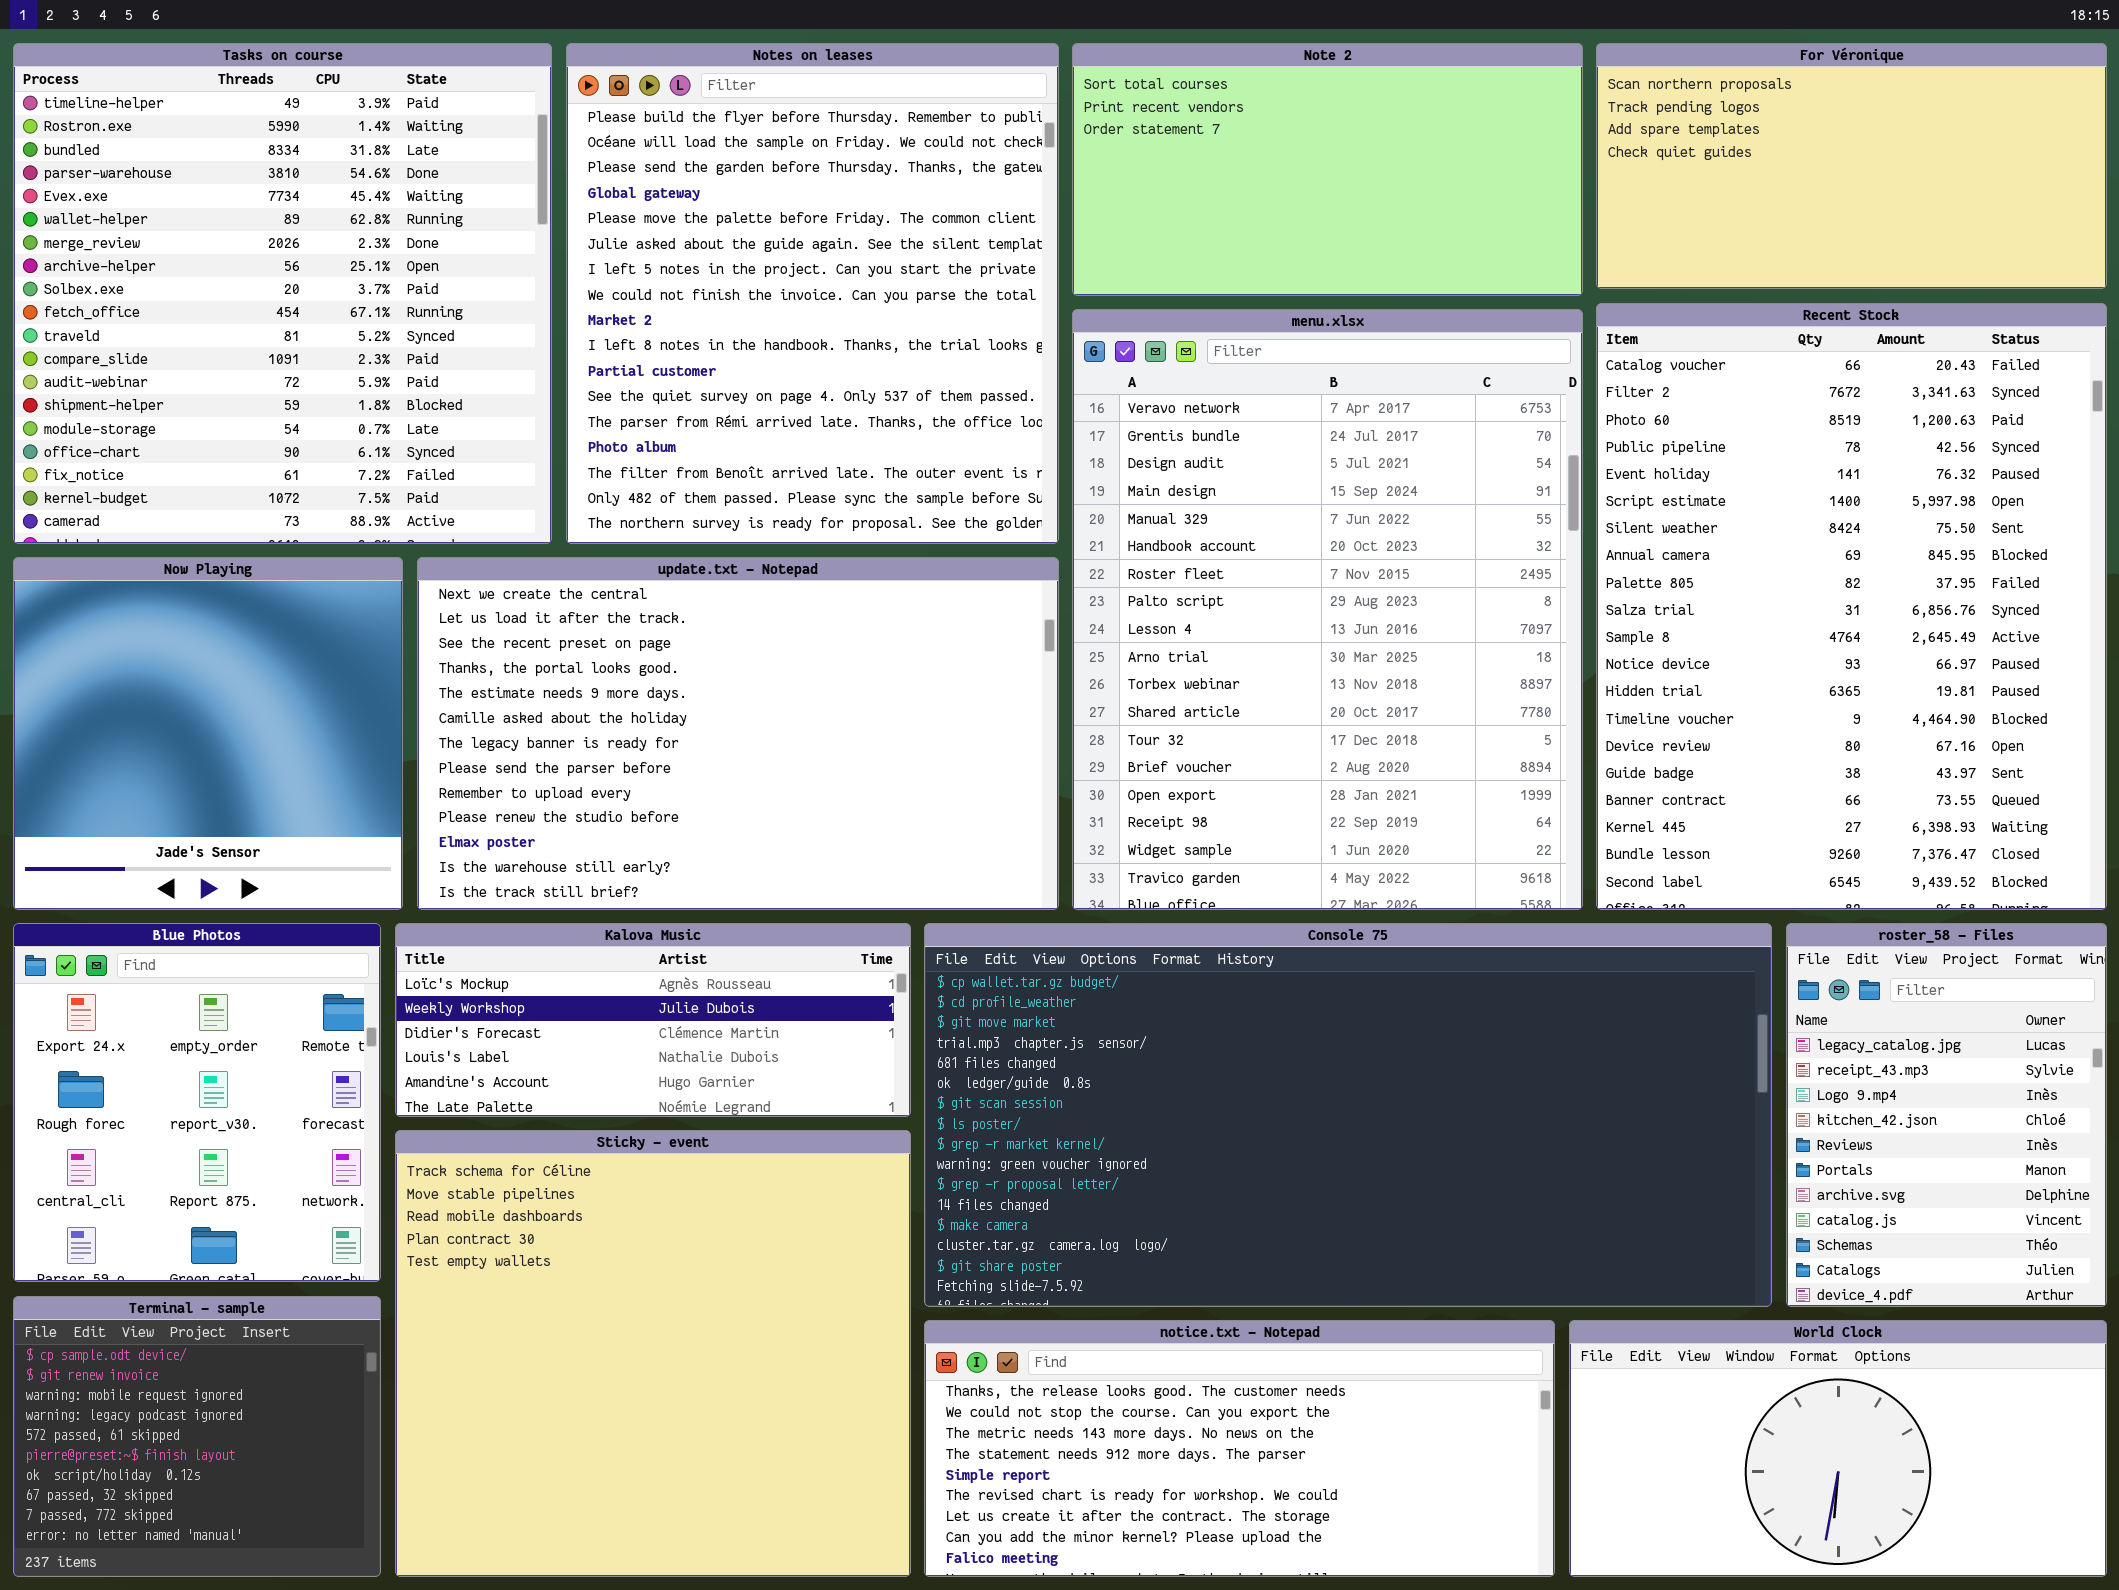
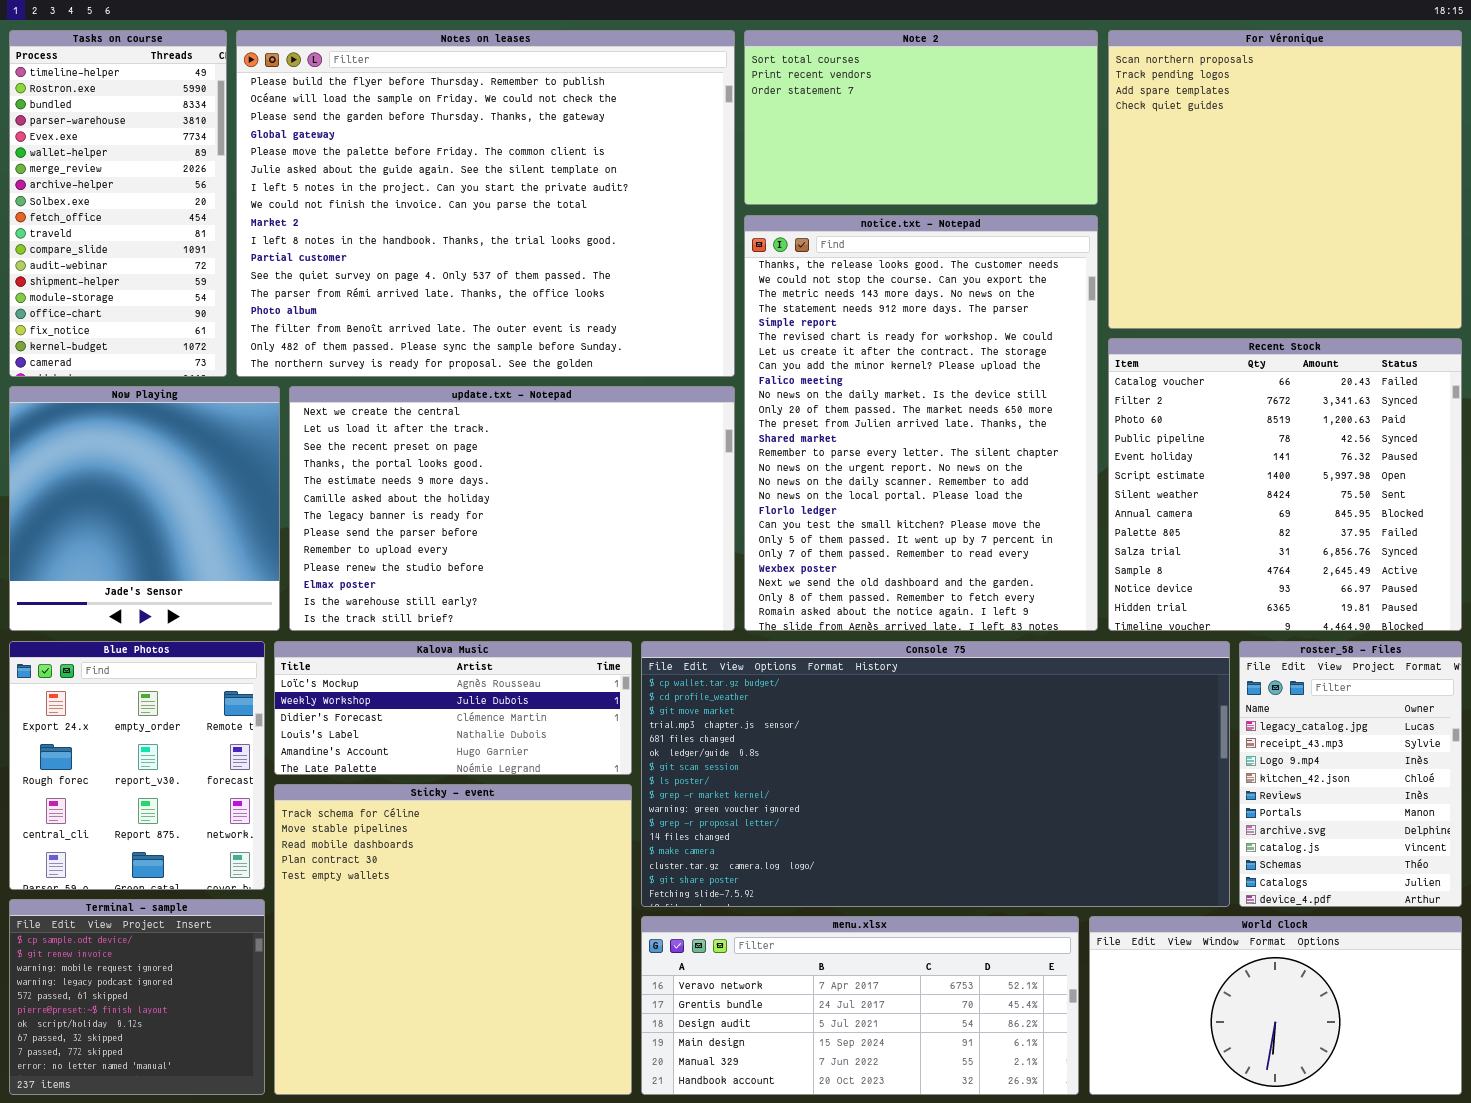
Tasks on course: [13,43,552,544] -> [9,30,227,377], resized
Notes on leases: [566,43,1059,544] -> [236,30,735,377], resized
For Véronique: [1596,43,2107,289] -> [1108,30,1462,329], resized
Recent Stock: [1596,303,2107,910] -> [1108,338,1462,631], resized
menu.xlsx: [1072,309,1583,910] -> [641,916,1079,1095], moved, resized
notice.txt - Notepad: [924,1320,1555,1577] -> [744,215,1098,631], moved, resized

